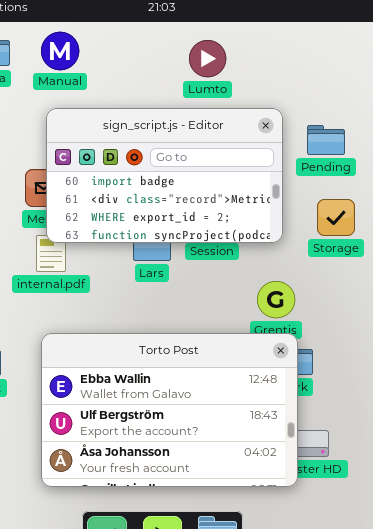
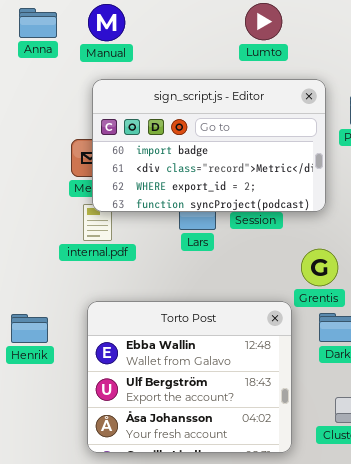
Lumto: [189,40,226,77] -> [245,3,282,40], moved
Torto Post: [41,333,298,487] -> [87,301,292,453], resized

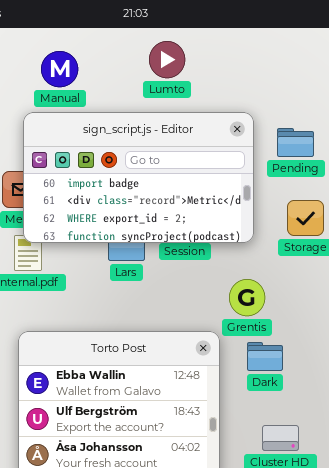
Lumto: [245,3,282,40] -> [149,41,185,78], moved
Manual: [88,4,125,41] -> [41,51,78,87], moved

